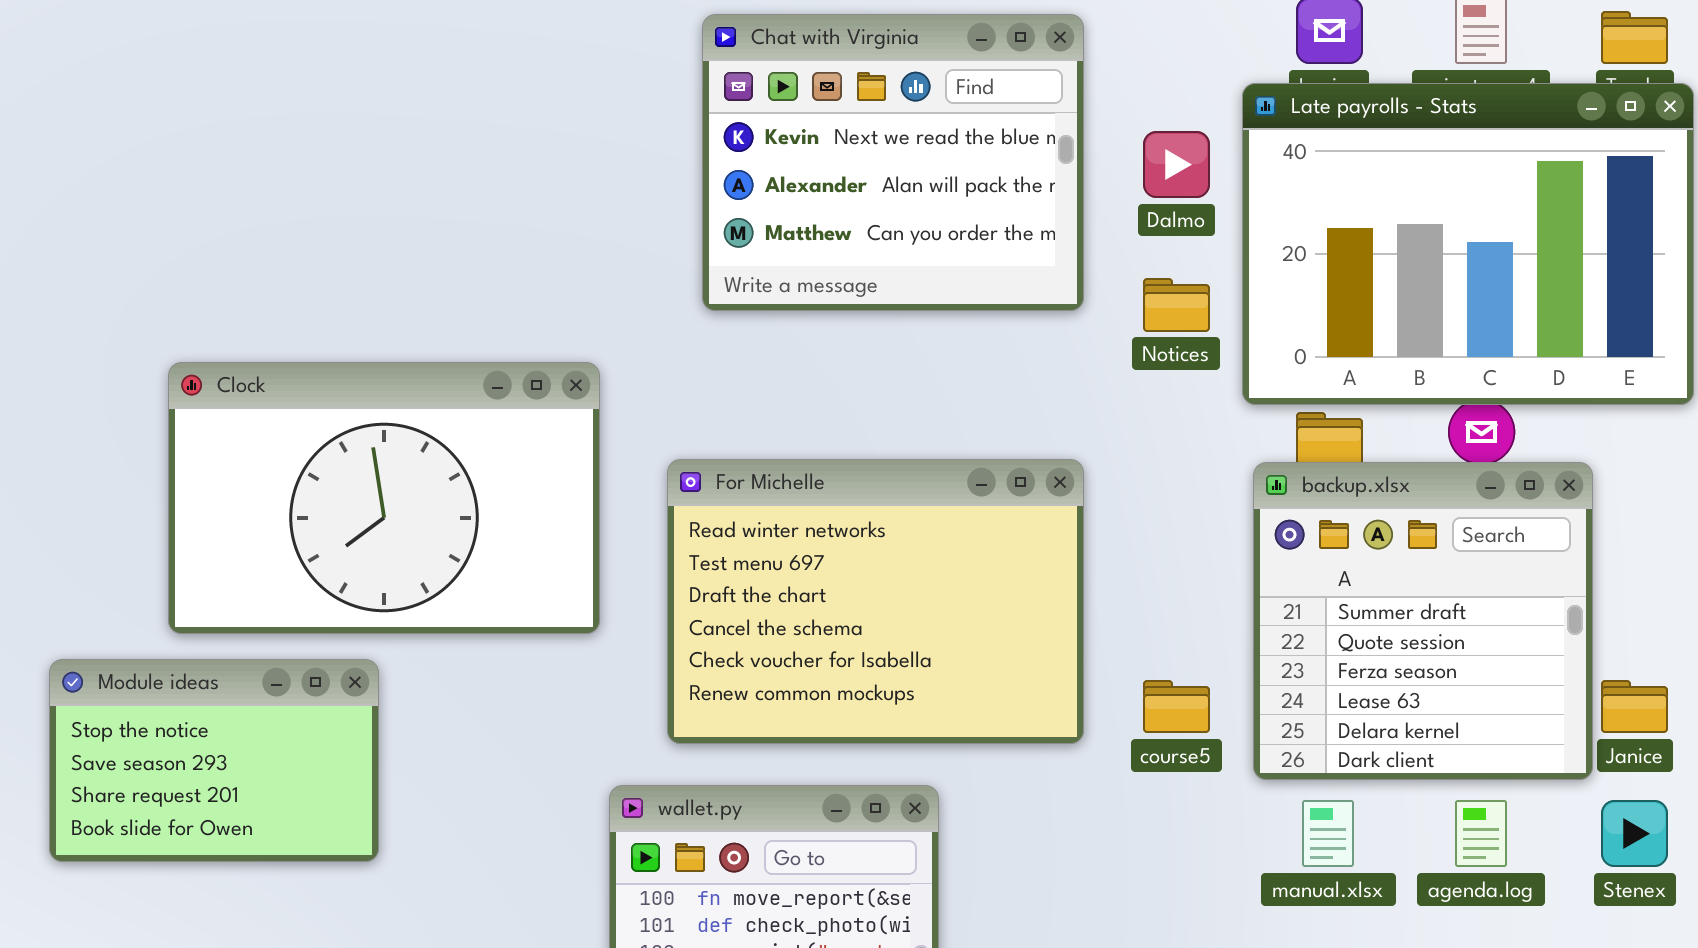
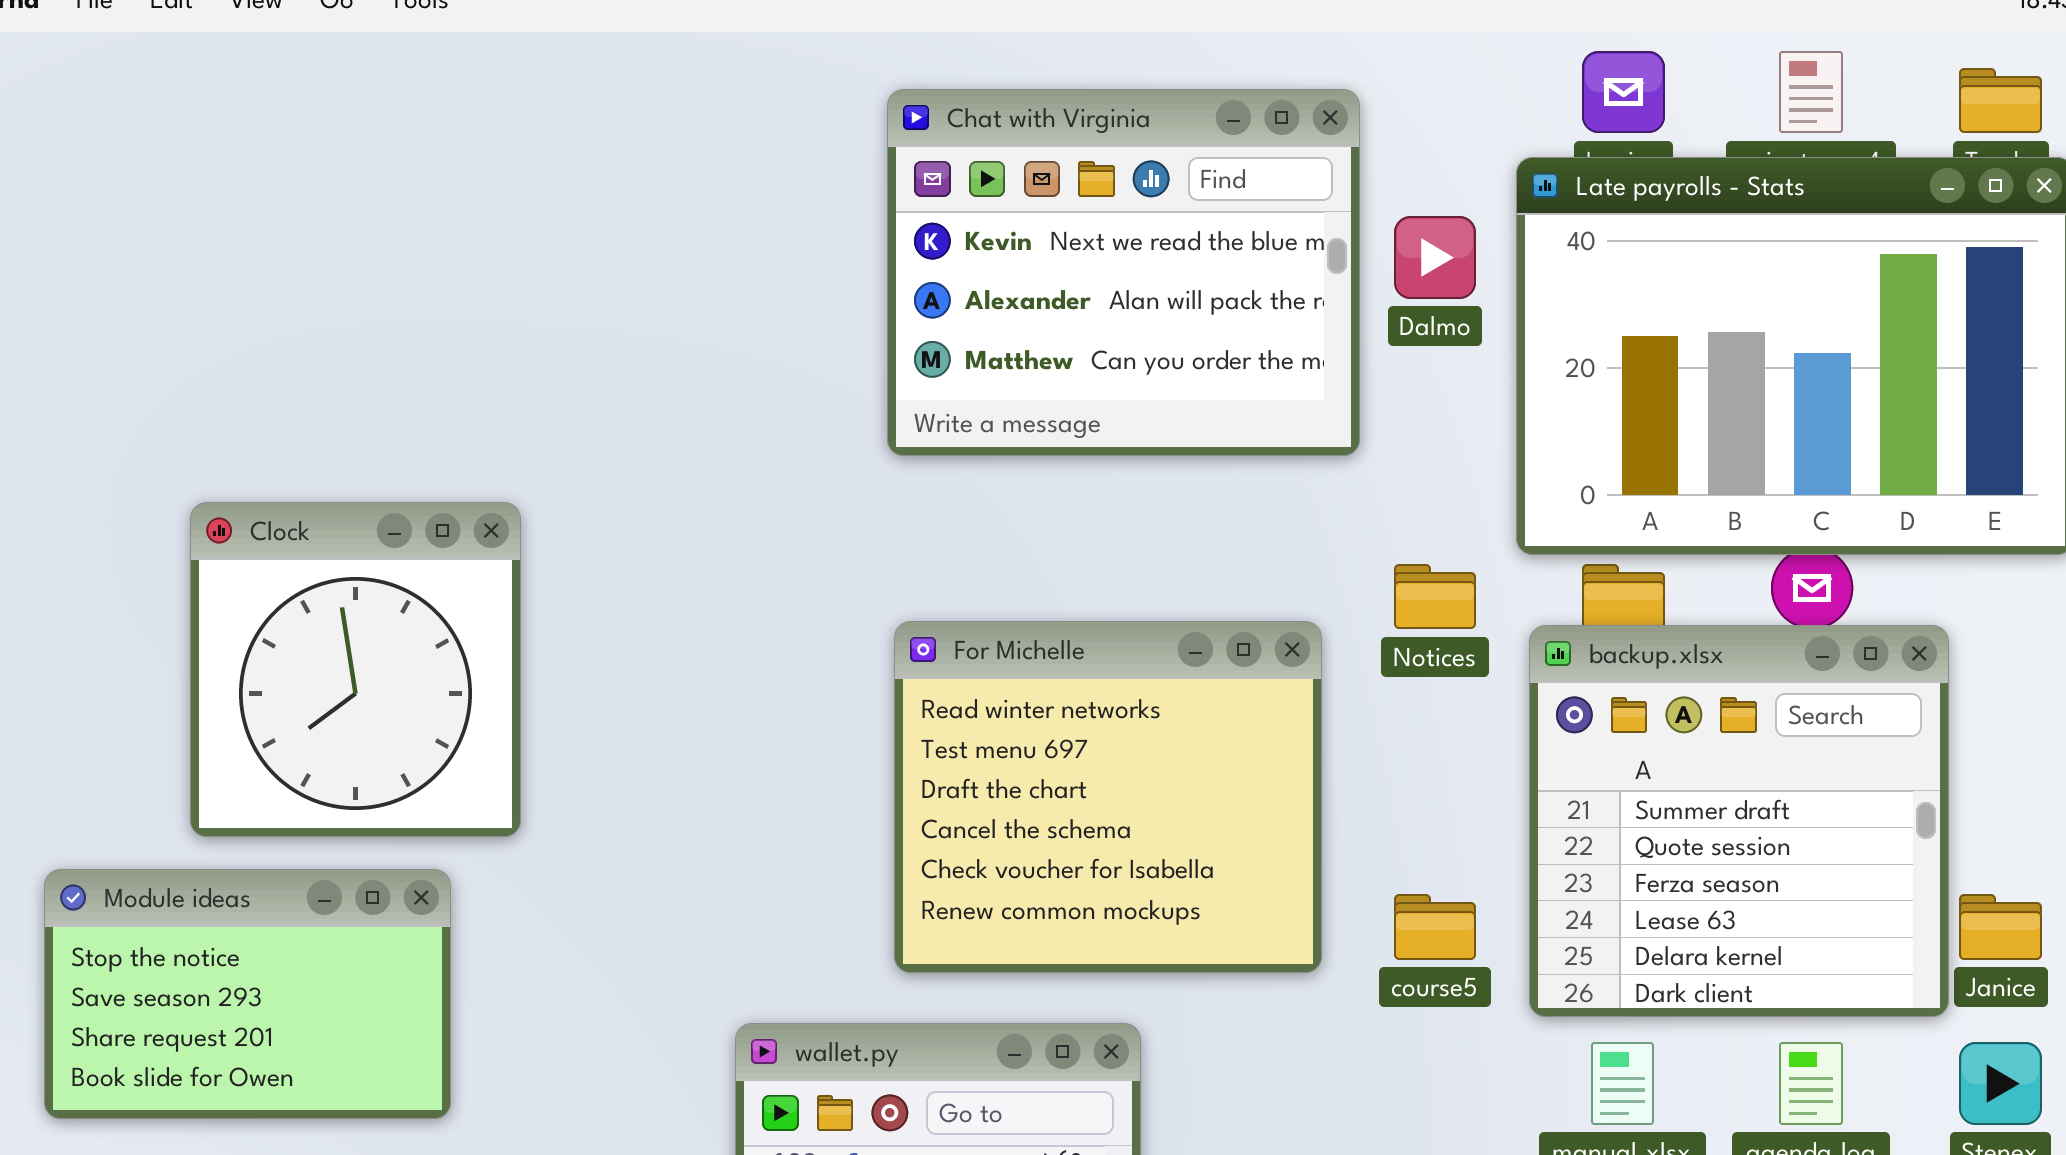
Chat with Virginia: [702,14,1084,311] -> [887,89,1360,456], moved
Notices: [1143,278,1210,332] -> [1394,564,1476,629], moved
Clock: [168,362,600,634] -> [190,502,521,837], resized
For Michelle: [667,459,1084,744] -> [894,621,1322,973], resized

